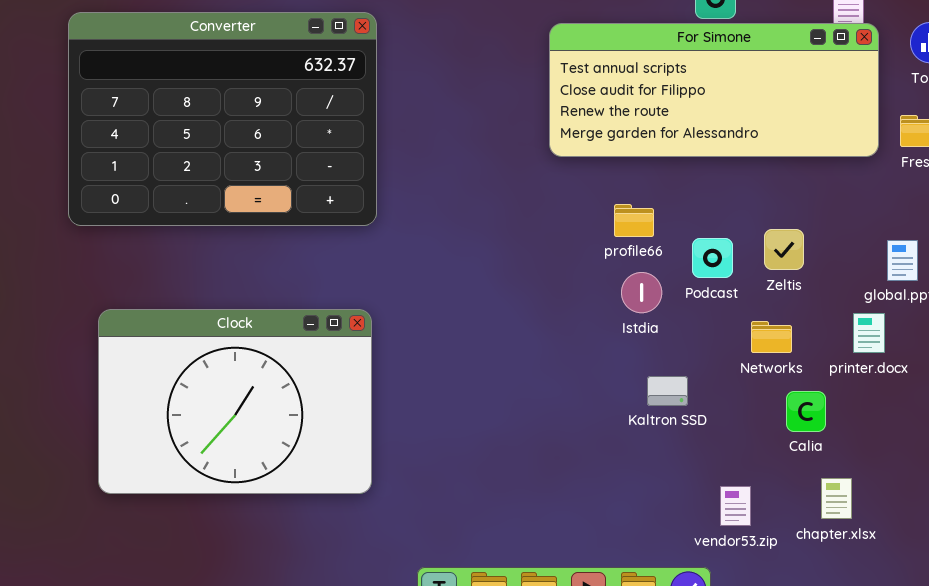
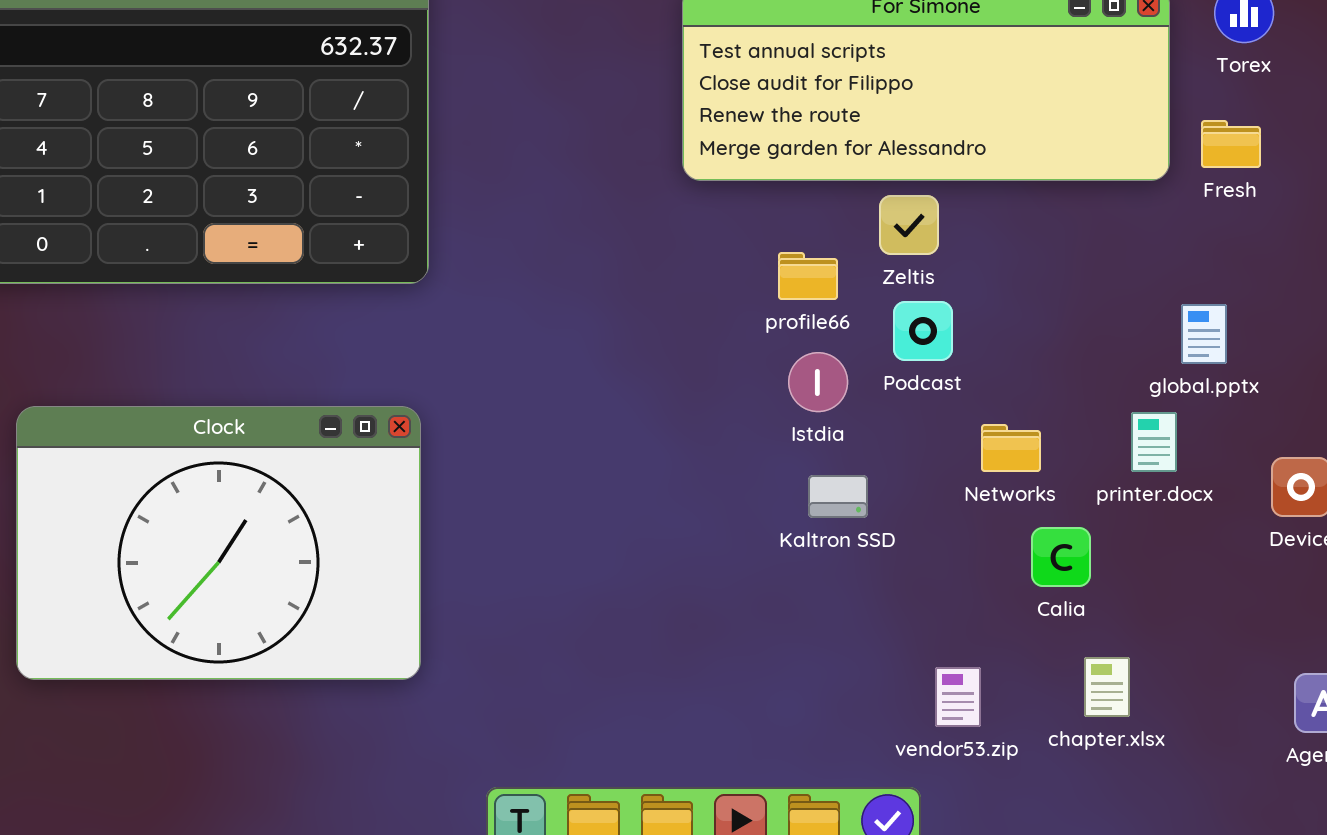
Zeltis: [764,229,804,270] -> [879,195,939,255], moved
Kaltron SSD: [647,376,688,406] -> [808,475,868,518], moved

